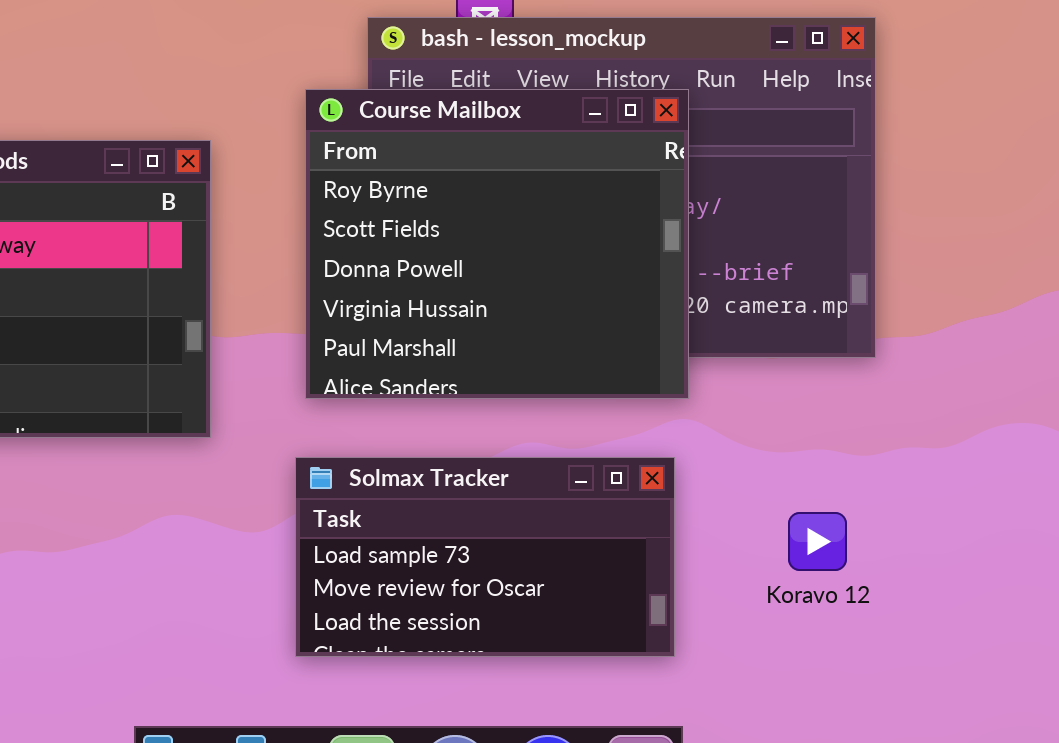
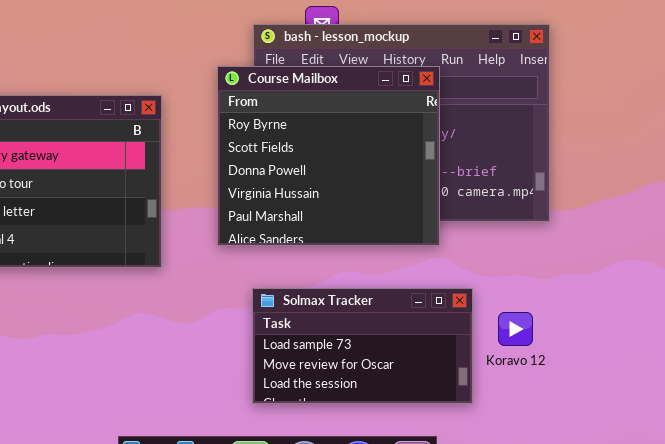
Solmax Tracker: [295,457,675,657] -> [252,288,473,404], moved

